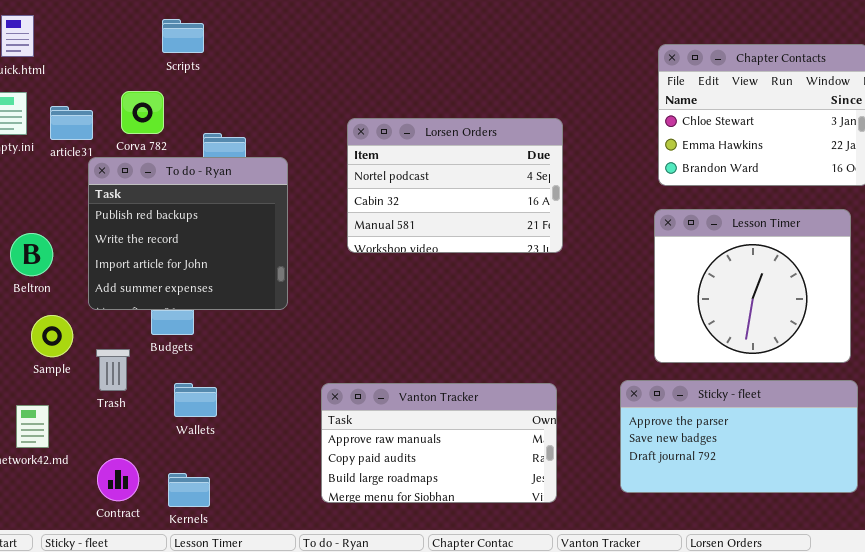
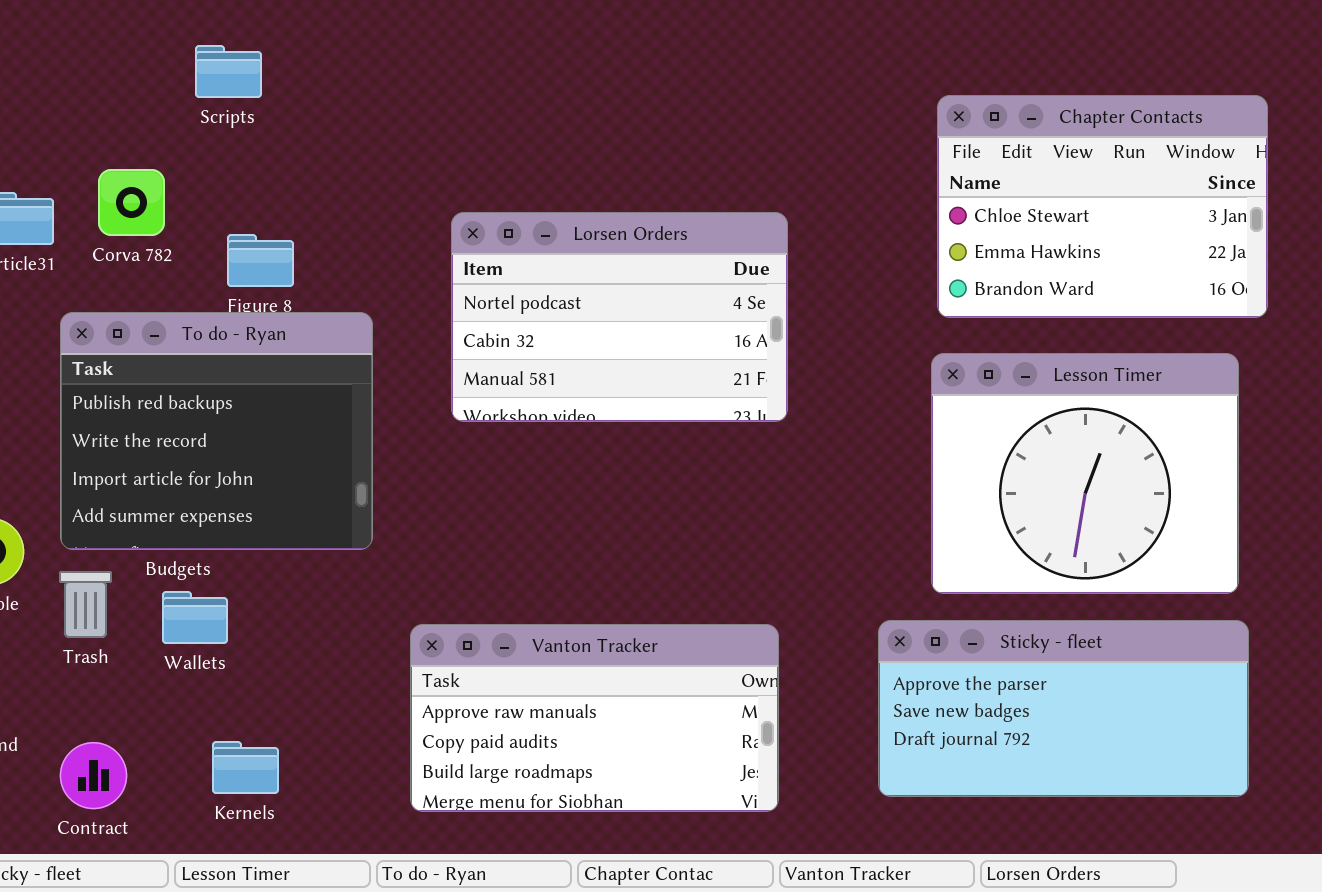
Scripts: [162,19,204,53] -> [195,45,262,98], moved
To do - Ryan: [88,157,288,310] -> [60,312,373,550], moved
Wallets: [174,383,217,417] -> [162,591,228,644], moved
Kernels: [168,473,210,507] -> [212,741,279,794], moved

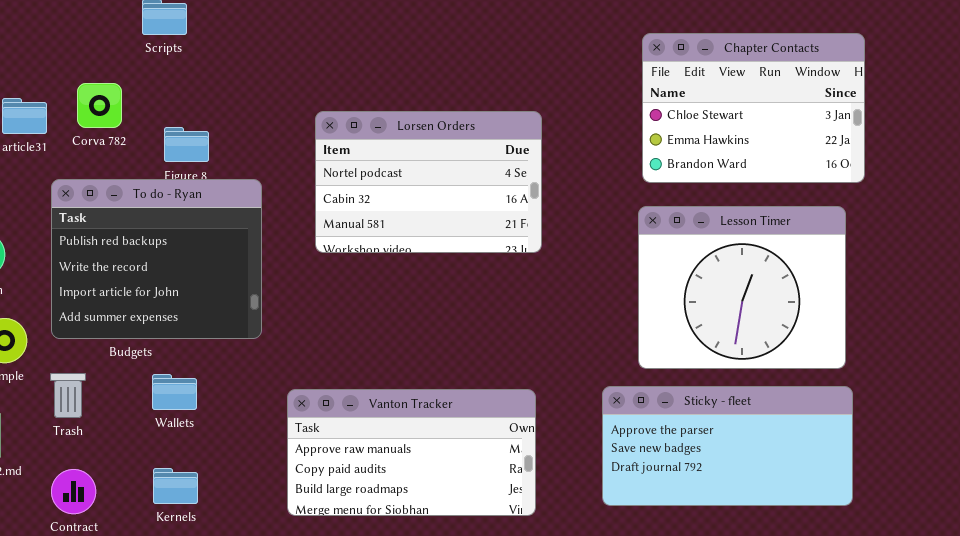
Trash: [59,571,112,638] -> [50,373,86,418], moved
Wallets: [162,591,228,644] -> [152,374,197,410], moved

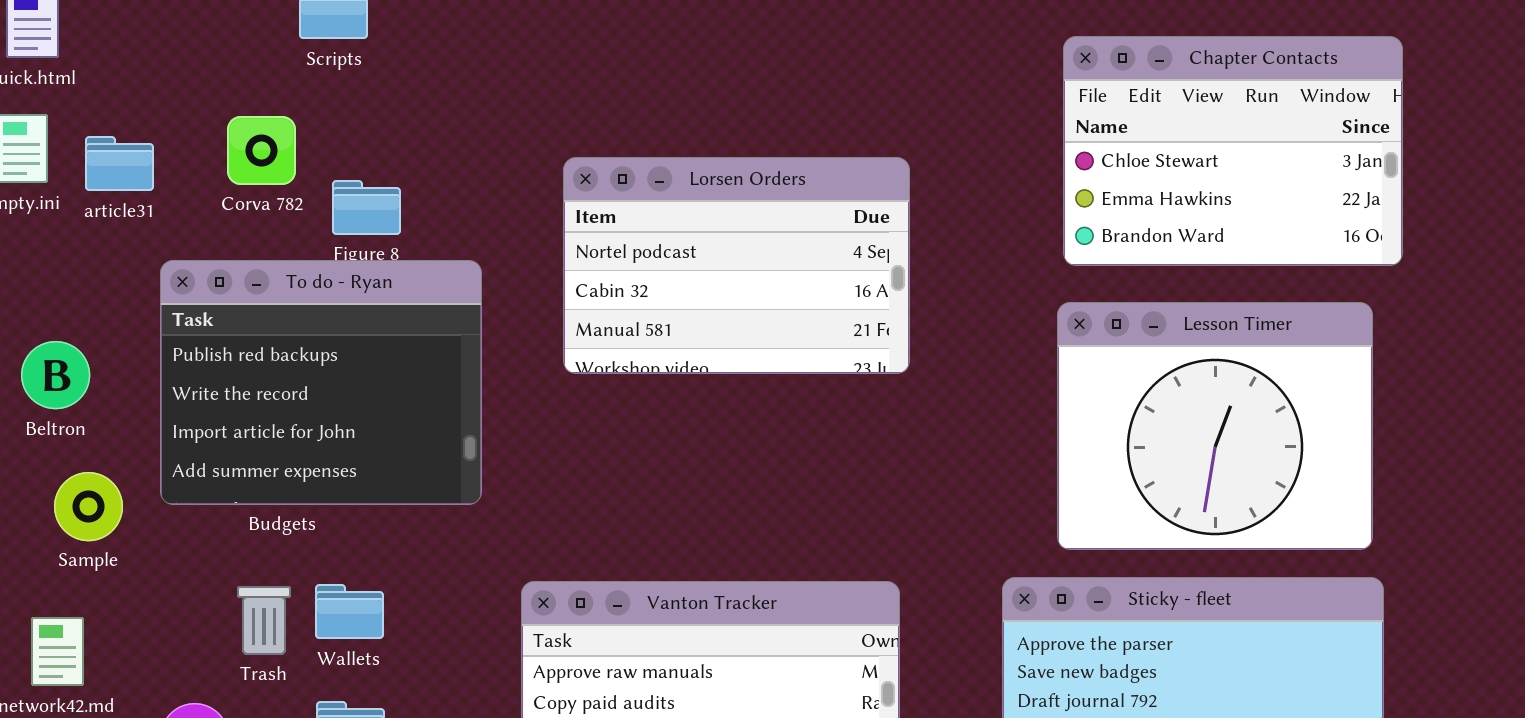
Corva 782: [77,83,122,128] -> [227,116,296,185], moved
Trash: [50,373,86,418] -> [237,586,291,655], moved
Wallets: [152,374,197,410] -> [315,584,384,639], moved

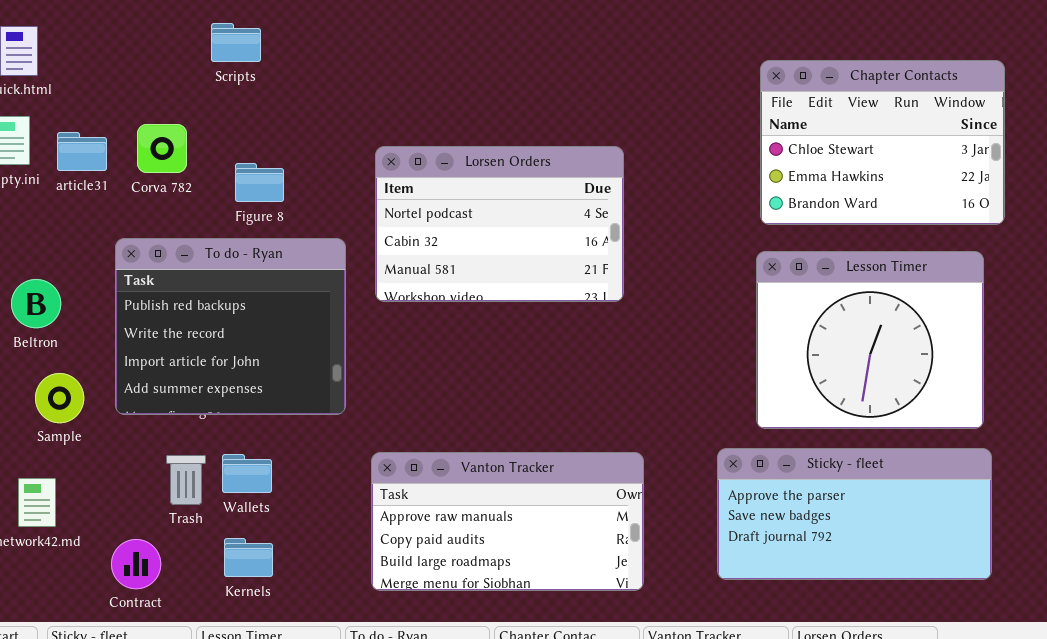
Corva 782: [227,116,296,185] -> [137,124,187,173], moved
Lorsen Orders: [563,157,910,374] -> [375,146,624,302], moved
To do - Ryan: [160,260,482,505] -> [115,238,346,415], moved

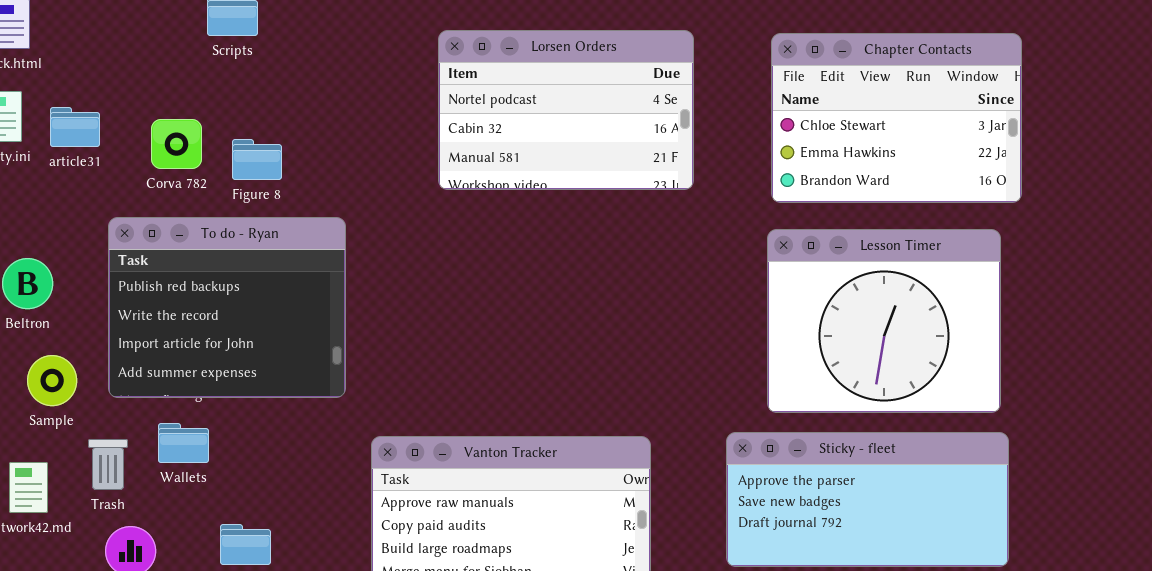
Corva 782: [137,124,187,173] -> [151,119,202,169], moved
Lorsen Orders: [375,146,624,302] -> [438,30,694,190], moved
Wallets: [222,454,272,493] -> [158,423,209,463], moved
Trash: [166,455,206,505] -> [88,439,128,490], moved

